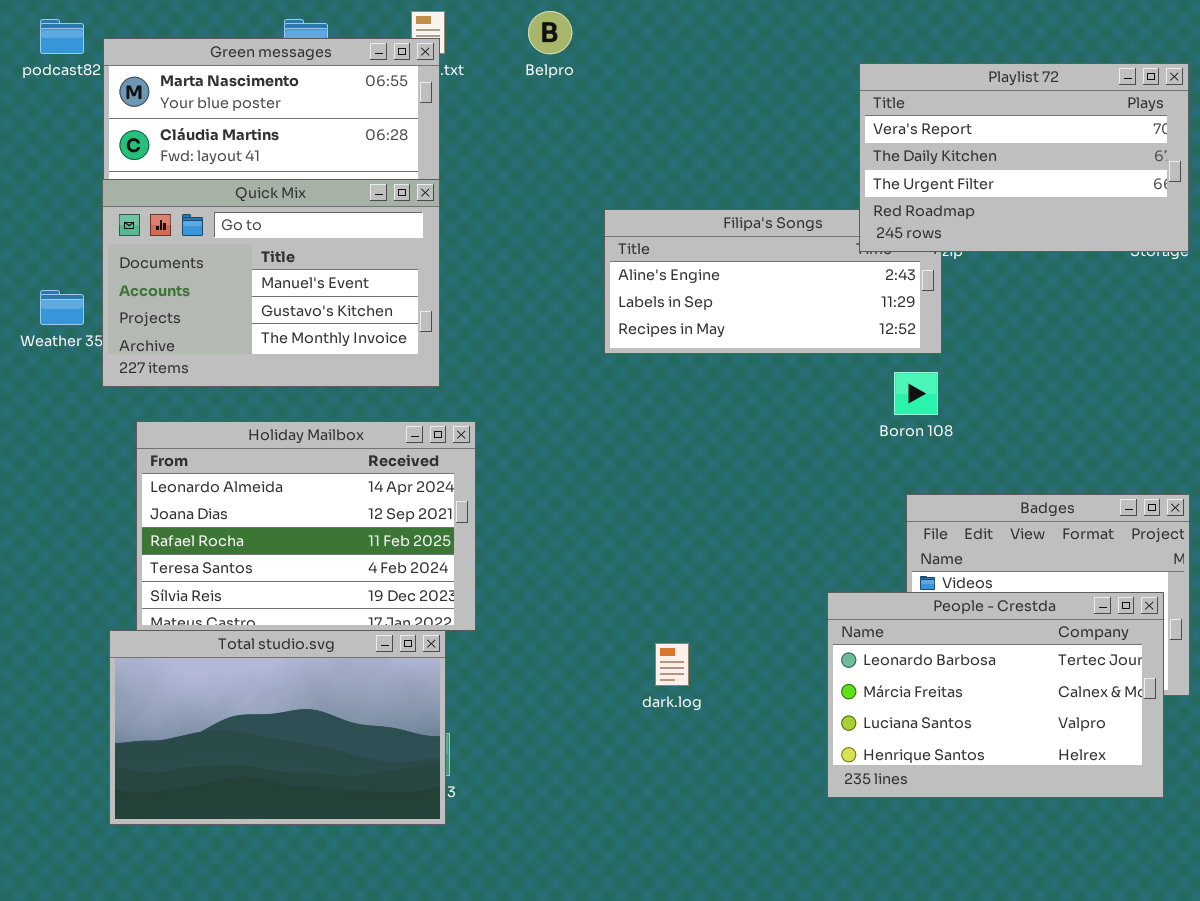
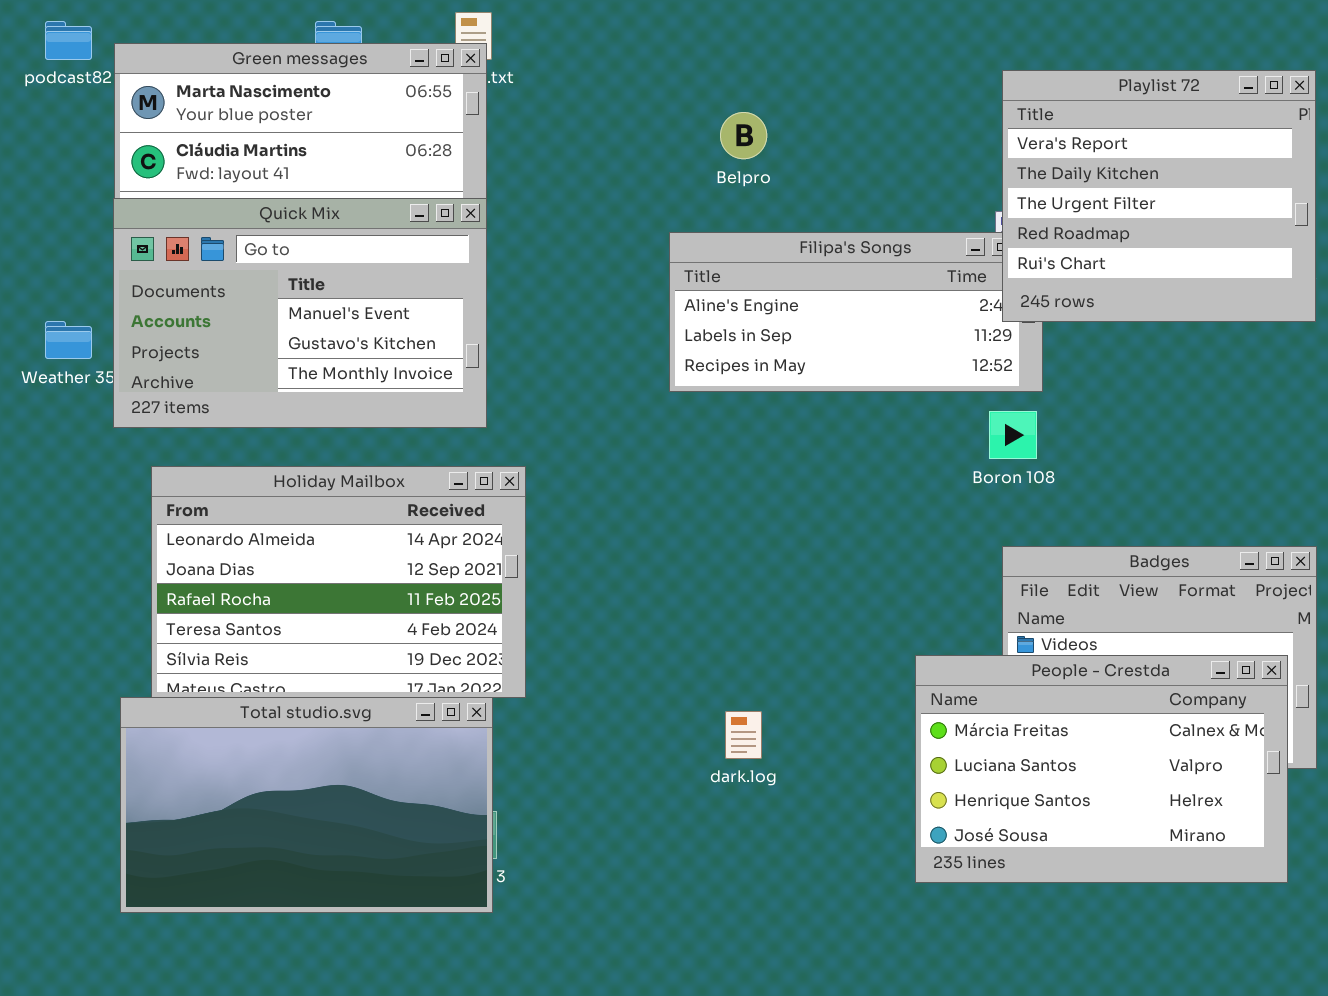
Belpro: [528,11,572,54] -> [720,112,767,159], moved
Playlist 72: [859,63,1189,252] -> [1002,70,1316,322], resized
People - Crestda: [827,592,1164,798] -> [915,655,1288,883], scrolled down 1 row

